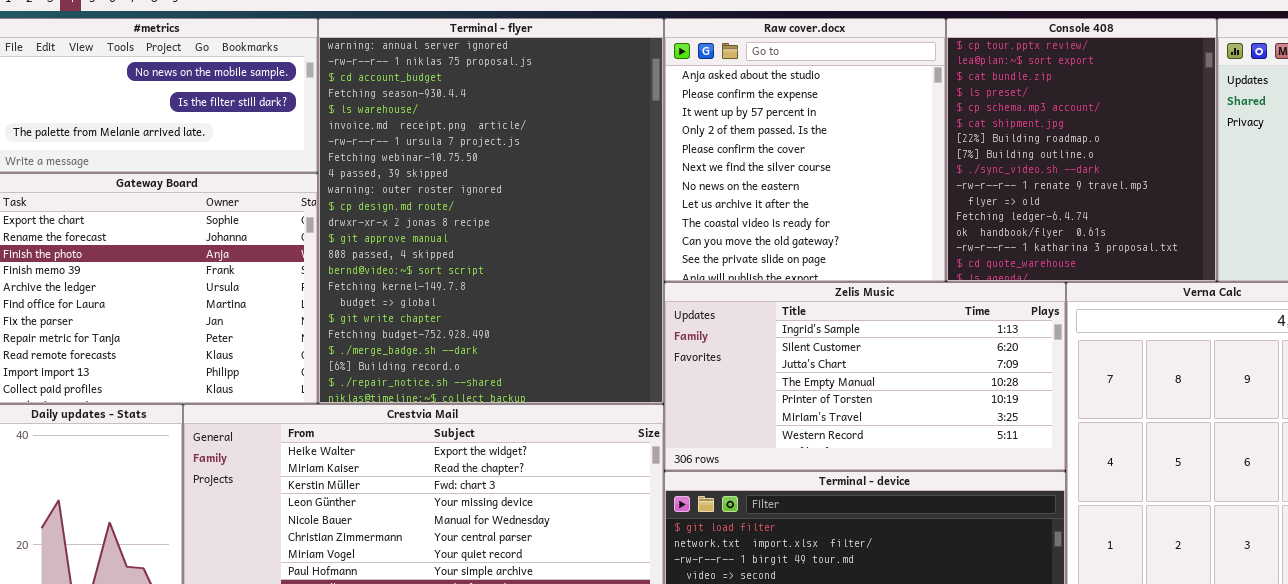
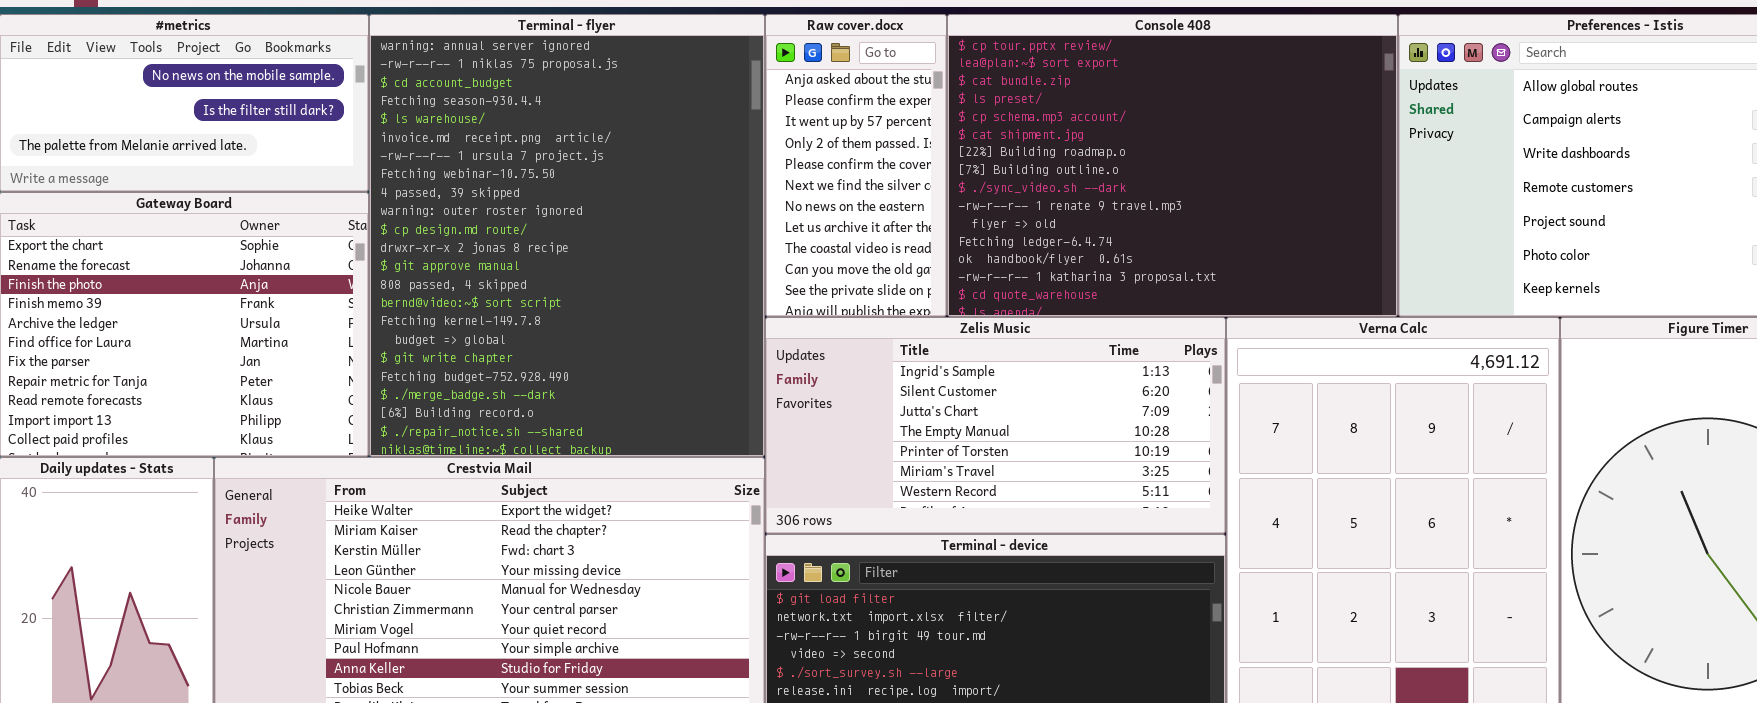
Raw cover.docx: [664,18,946,282] -> [765,14,947,317], resized
Console 408: [946,18,1217,282] -> [947,14,1398,317], resized

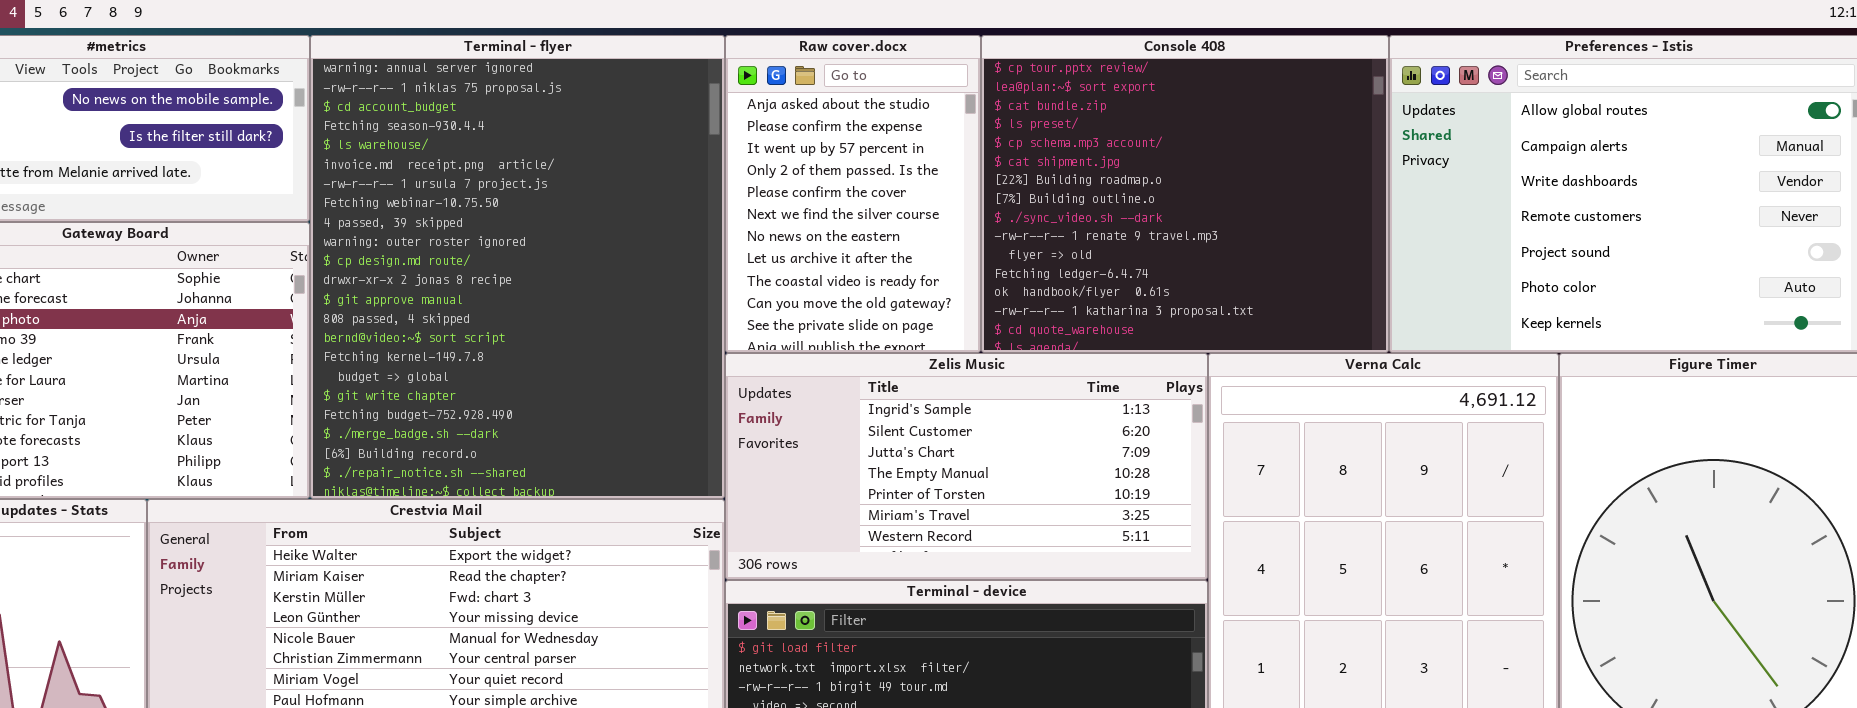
Raw cover.docx: [765,14,947,317] -> [725,35,981,353], resized
Console 408: [947,14,1398,317] -> [981,35,1389,353], resized

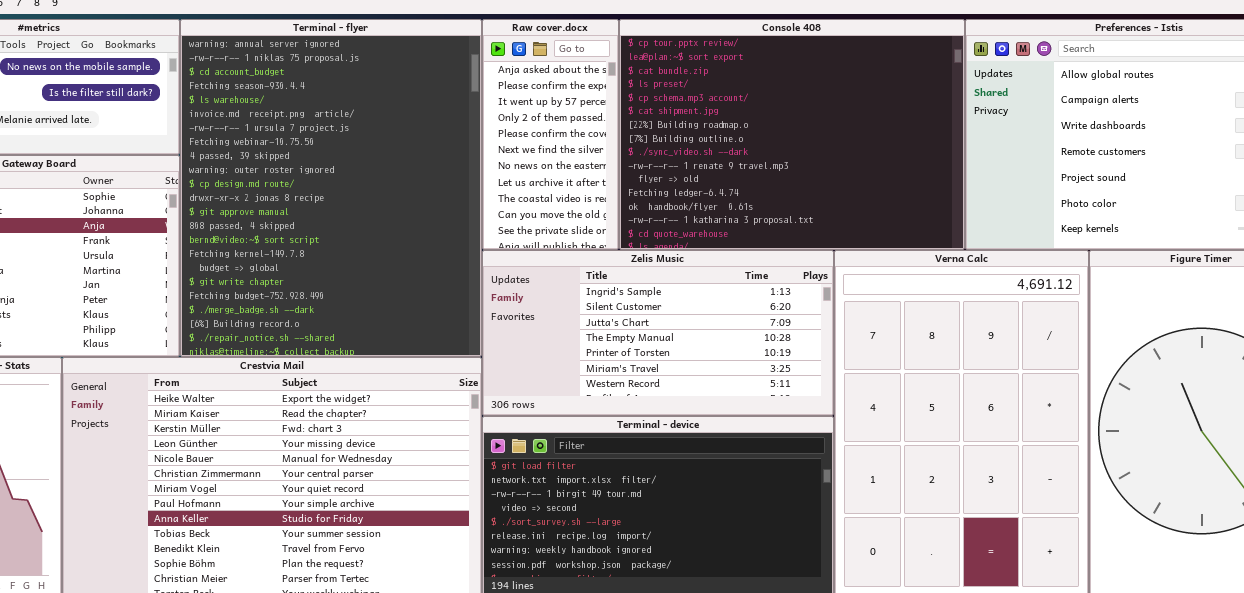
Raw cover.docx: [725,35,981,353] -> [482,19,619,250], resized
Console 408: [981,35,1389,353] -> [619,19,965,250], resized

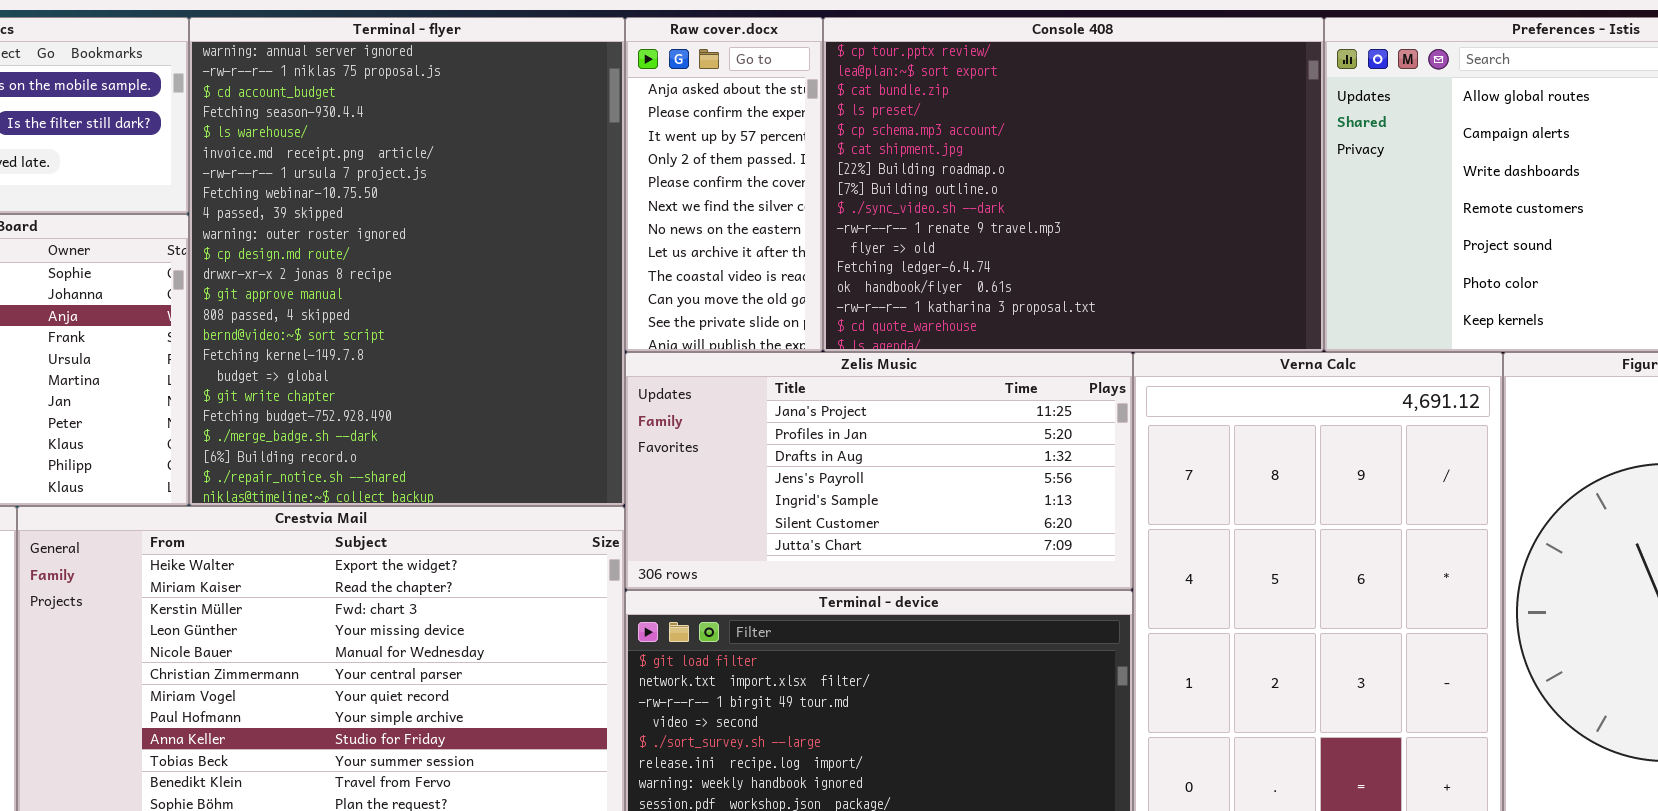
Zelis Music: [482,250,834,416] -> [625,352,1133,590], scrolled up 4 rows

